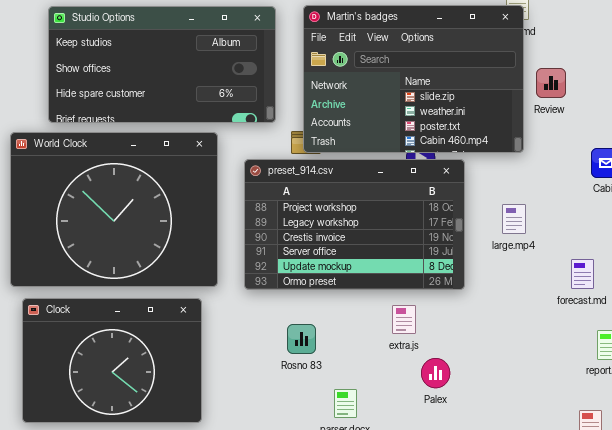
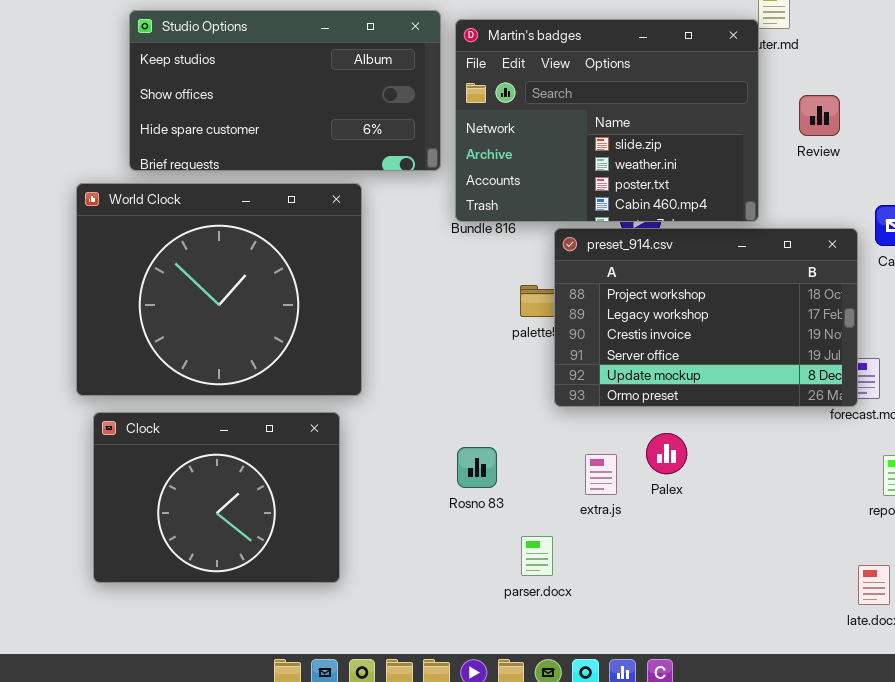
Martin's badges: [303,5,524,153] -> [455,19,759,222], moved
preset_914.csv: [244,159,465,290] -> [554,228,858,407], moved
extra.js: [392,305,416,334] -> [585,454,617,495], moved
Palex: [421,358,450,388] -> [646,433,687,474], moved

